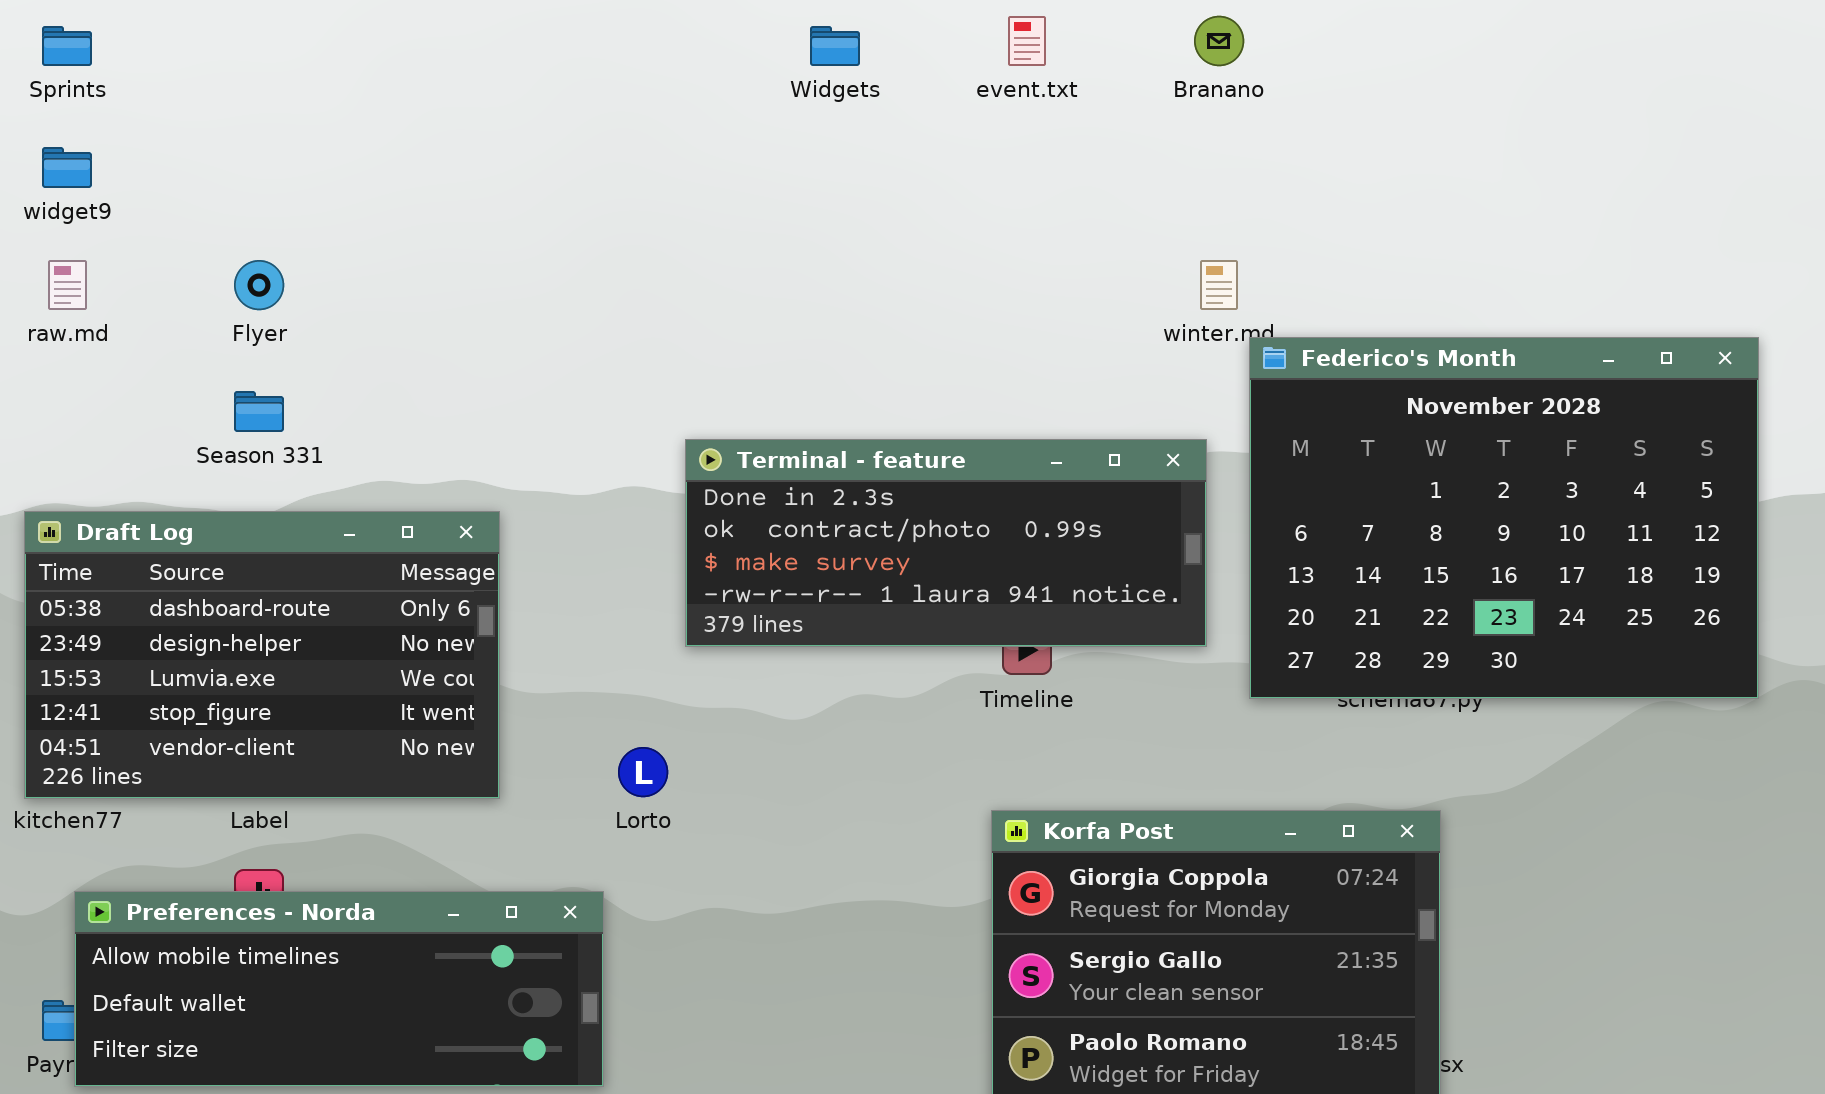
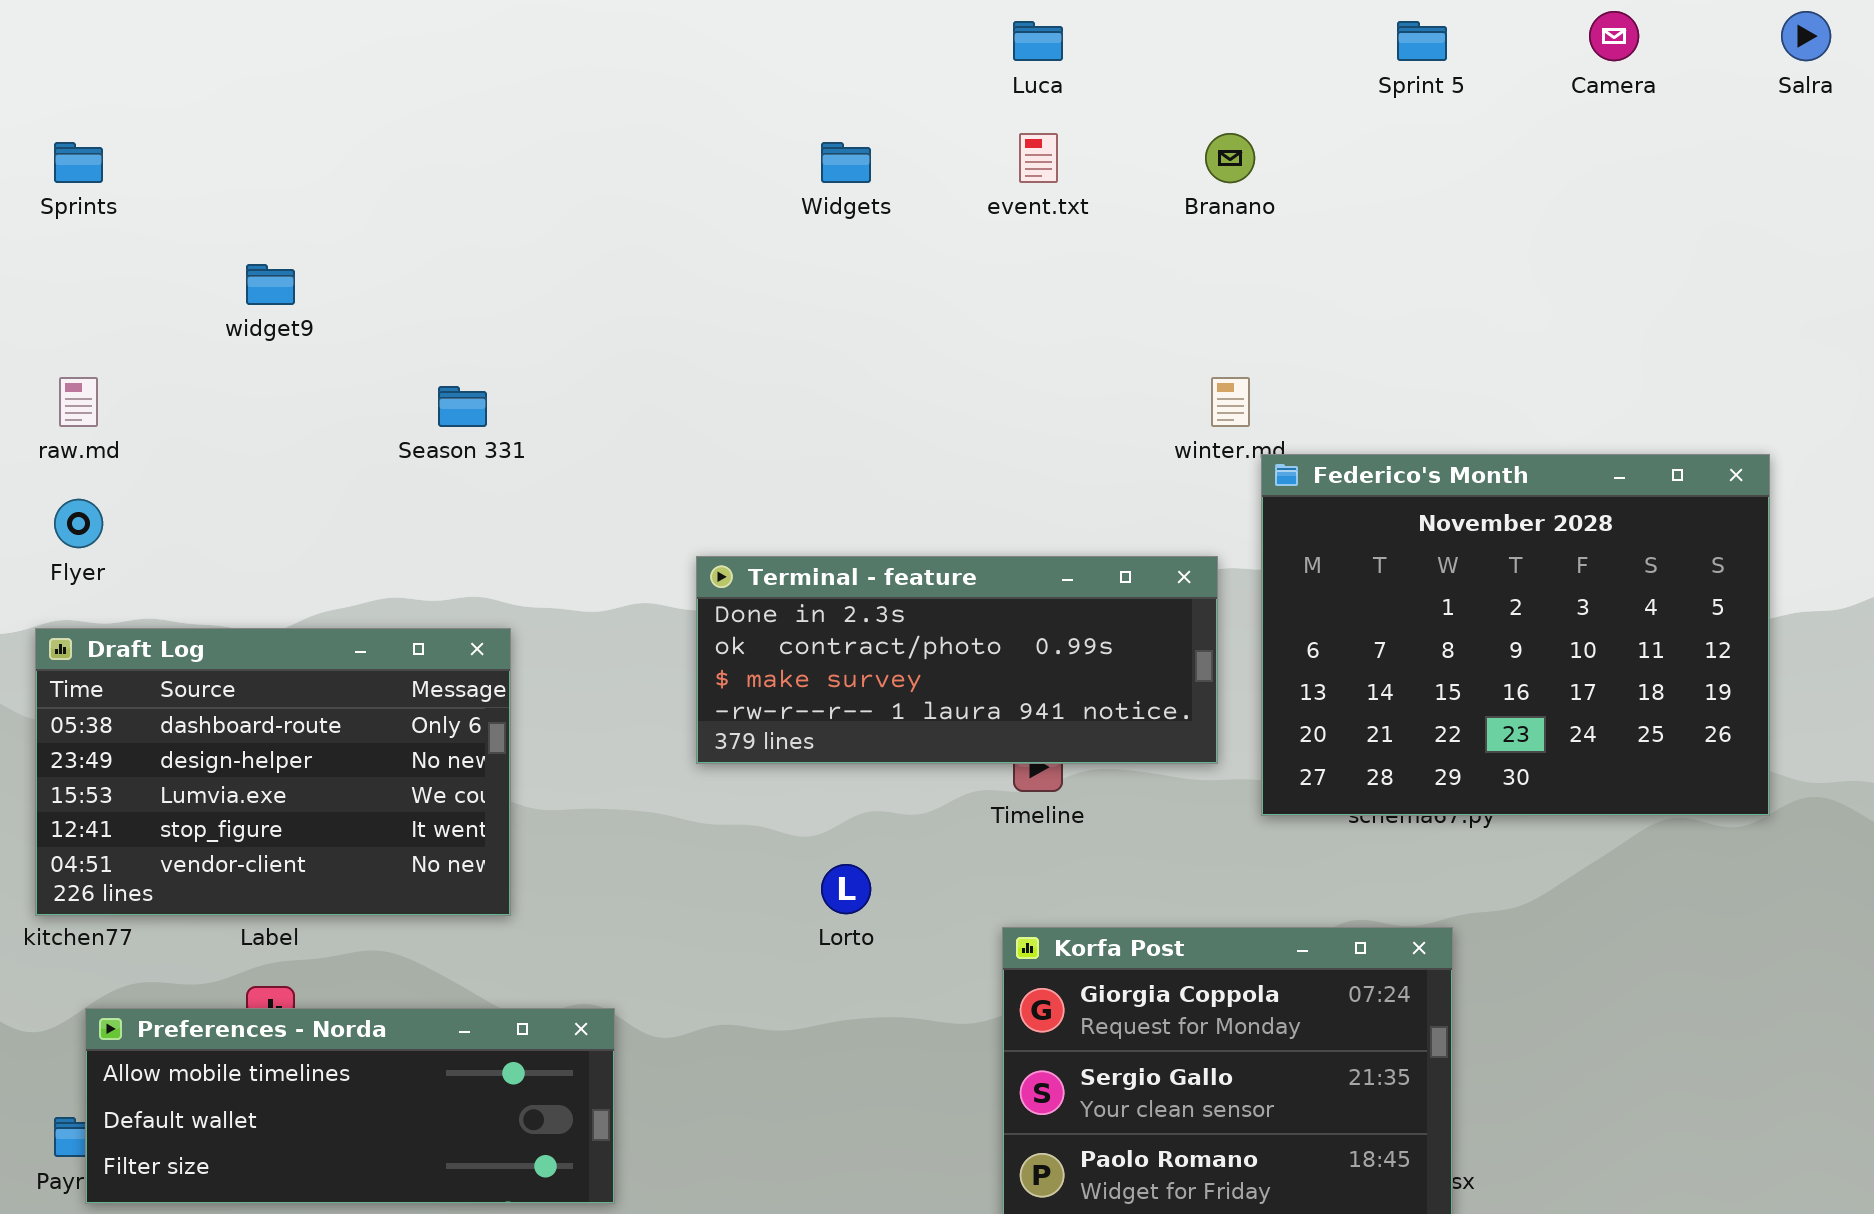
widget9: [42,147,92,188] -> [246,264,295,305], moved
Flyer: [234,260,284,310] -> [54,499,103,548], moved
Season 331: [234,391,284,432] -> [438,386,487,427], moved
Lorto: [618,747,668,797] -> [821,864,871,914], moved

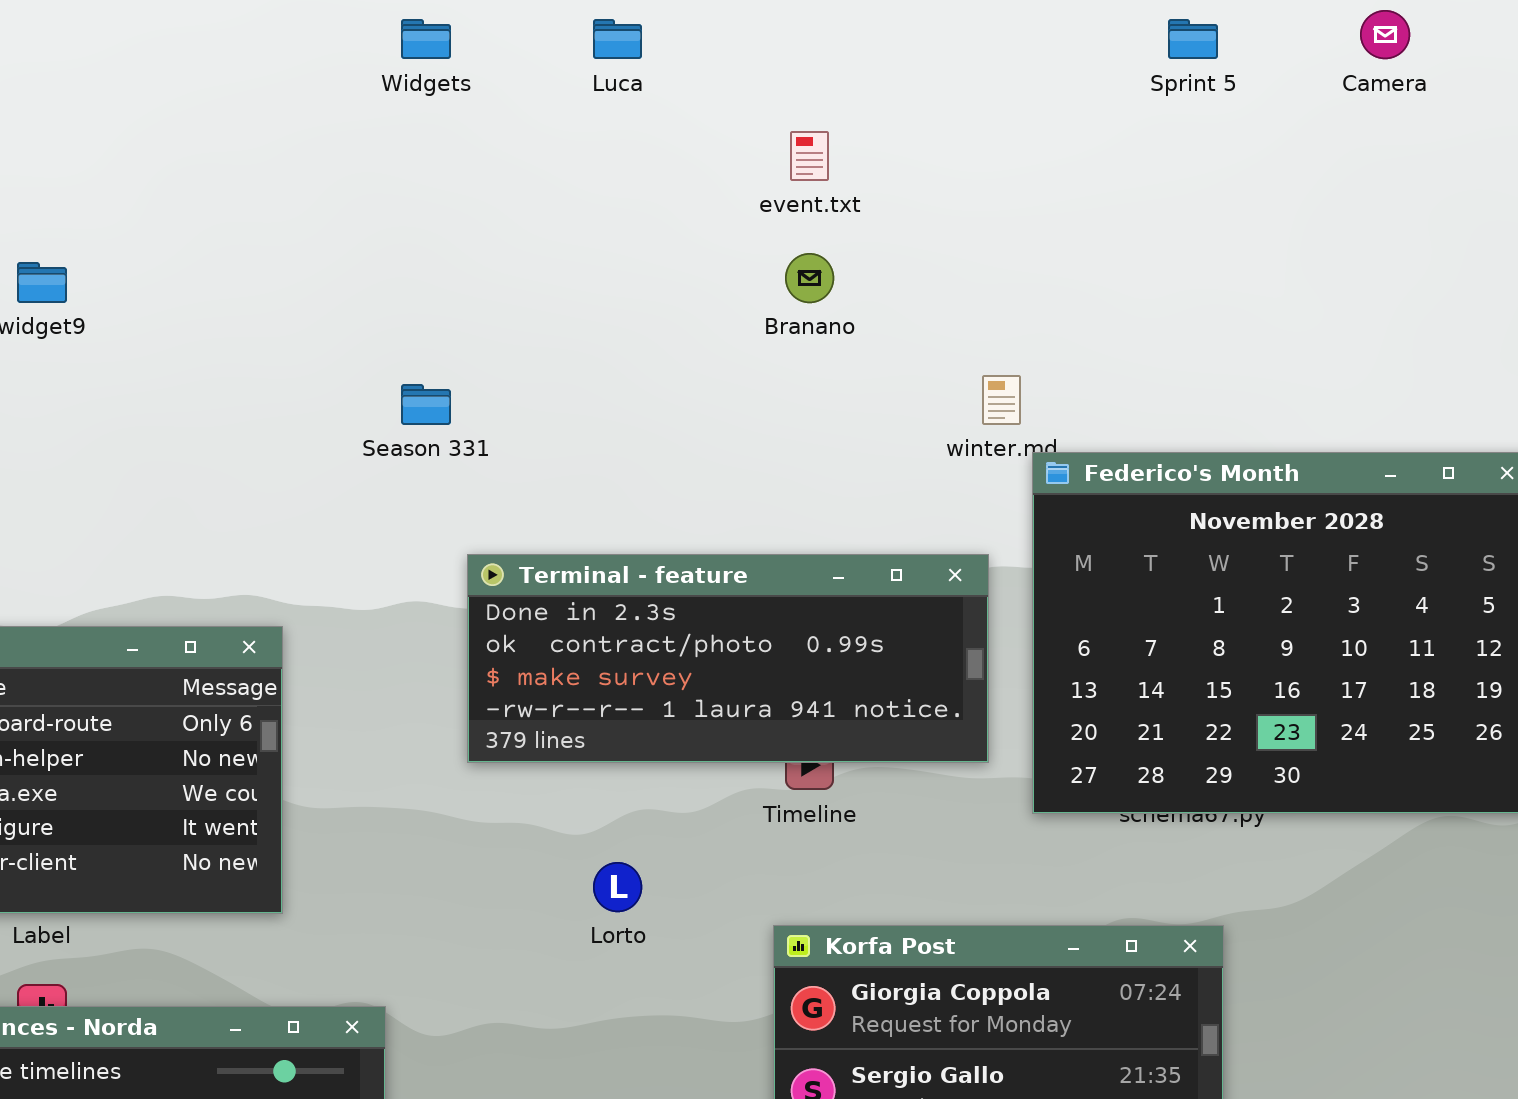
Luca: [1013,21,1063,61] -> [593,19,642,59], moved
Branano: [1205,133,1255,183] -> [785,253,834,303], moved
Widgets: [821,142,871,183] -> [401,19,451,59], moved
Season 331: [438,386,487,427] -> [401,384,451,425], moved

